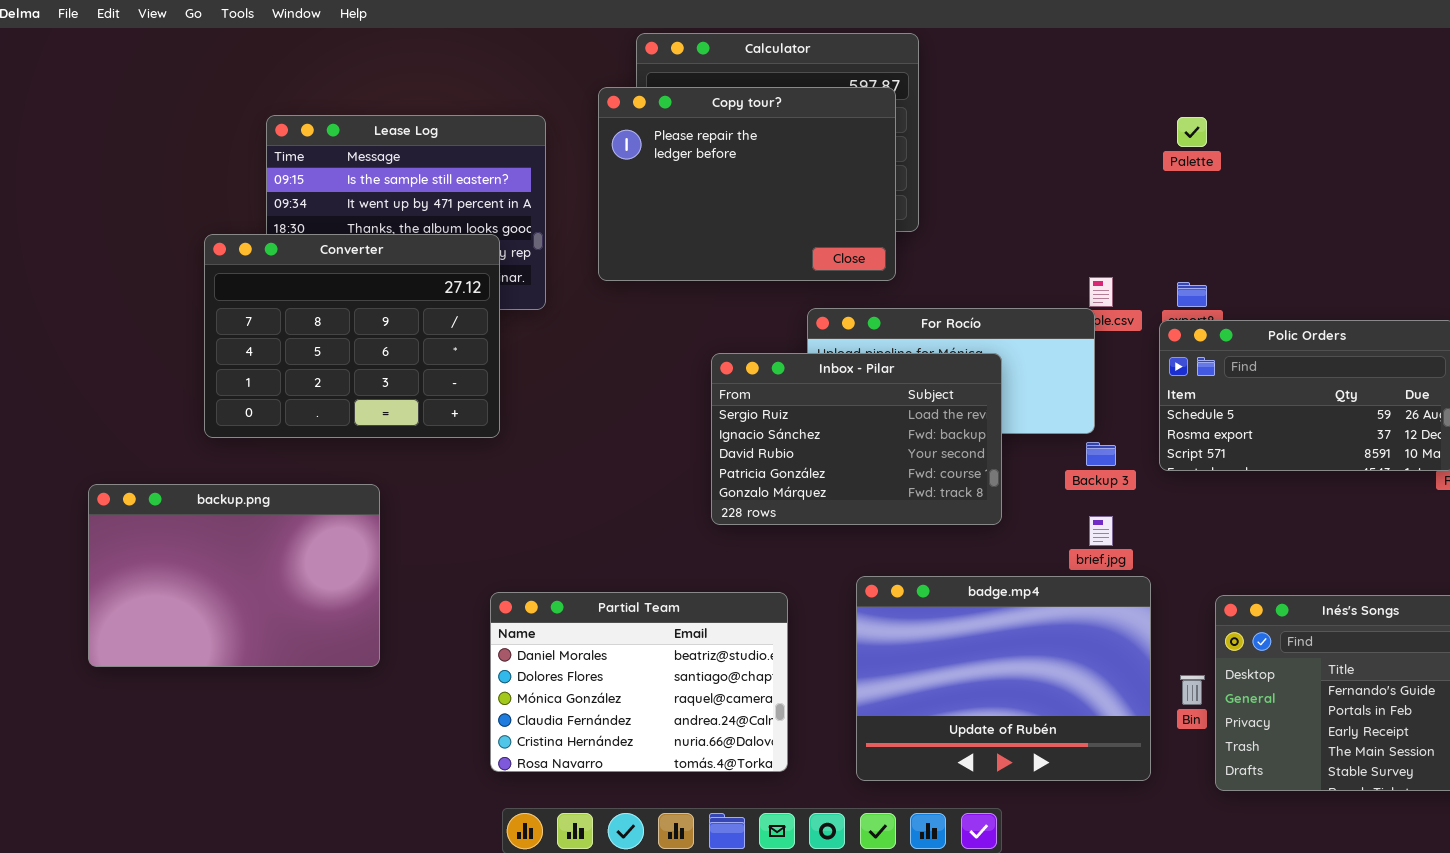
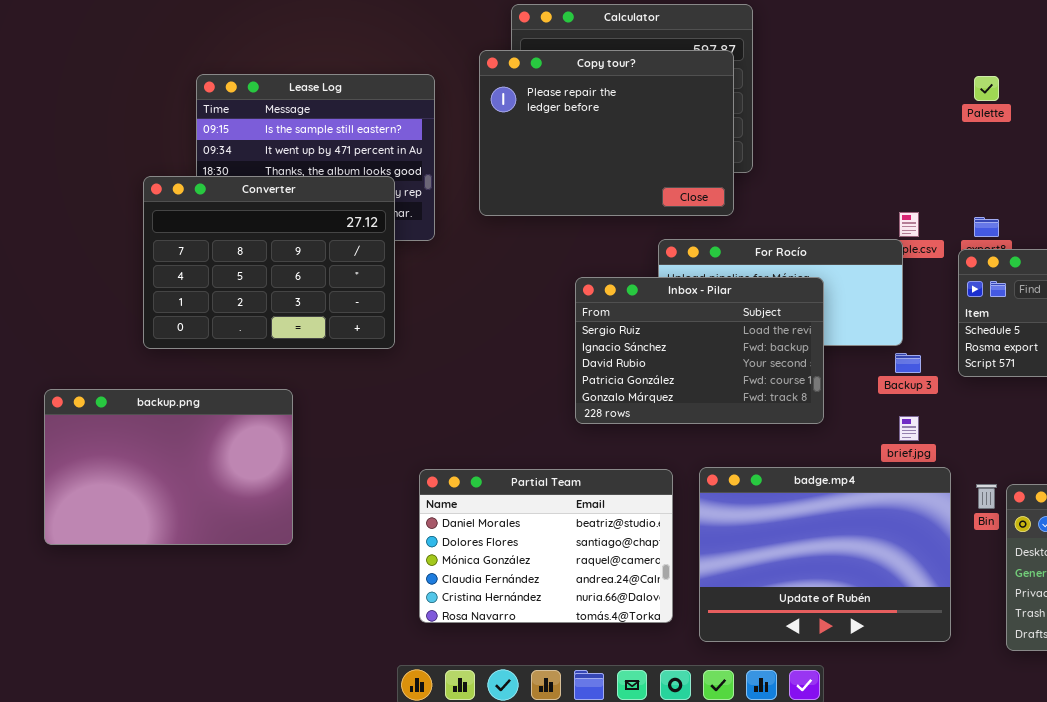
Partial Team: [490,592,788,772] -> [419,469,673,623], moved
Bin: [1180,675,1205,705] -> [976,484,997,509], moved

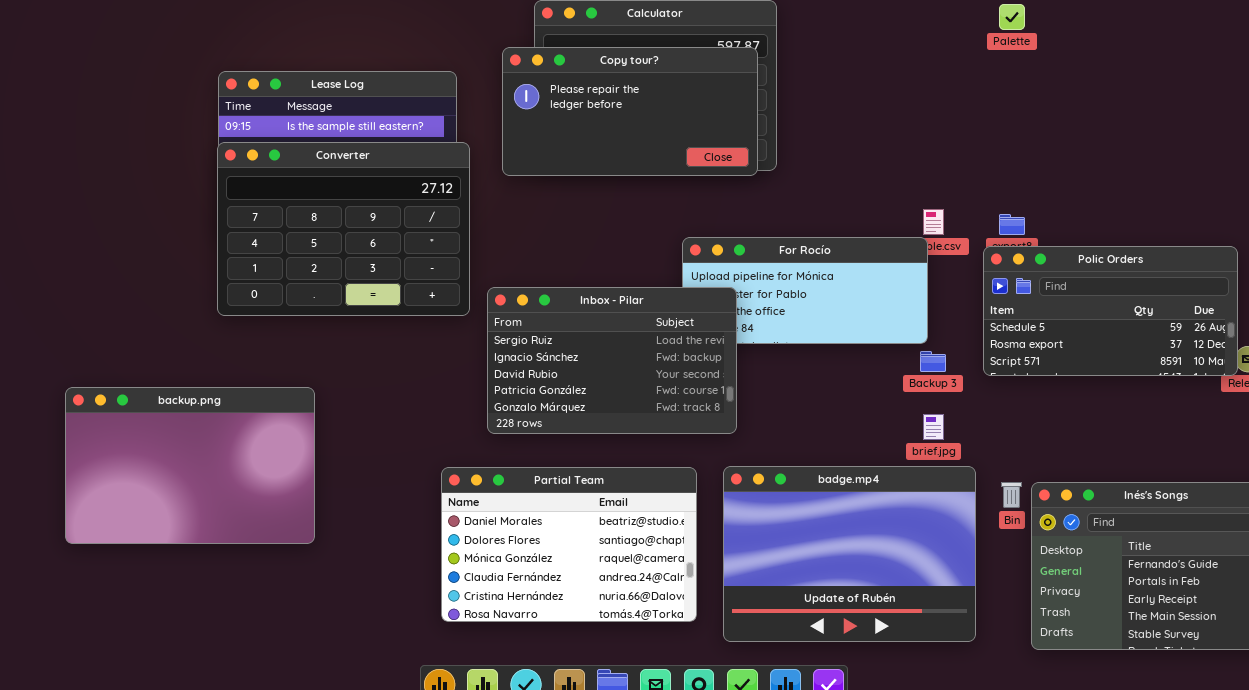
Copy tour?: [479,50,734,216] -> [502,47,758,176], resized
Palette: [974,76,999,101] -> [999,4,1025,30], moved
Converter: [143,176,395,349] -> [217,142,470,316], moved
Inbox - Pilar: [575,277,824,424] -> [487,287,737,434], moved

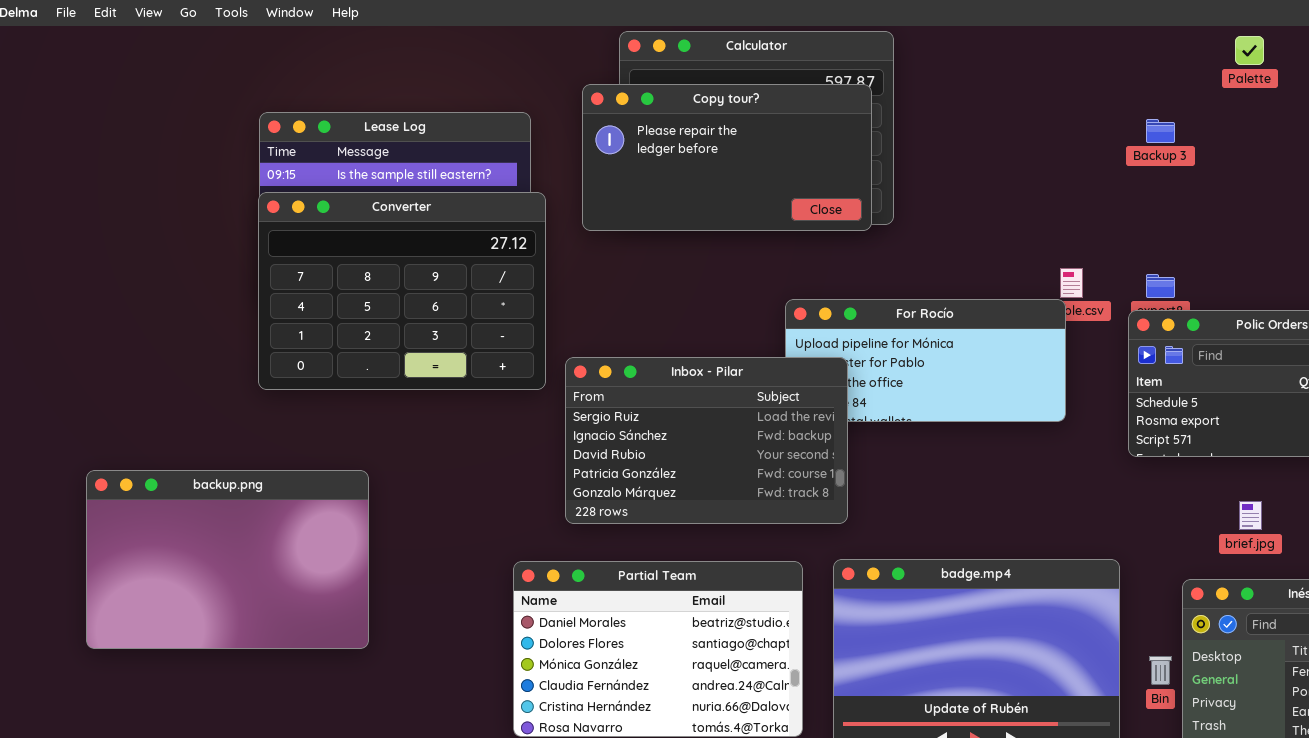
Palette: [999,4,1025,30] -> [1235,36,1264,65], moved
Backup 3: [920,351,946,372] -> [1146,119,1175,143], moved
brief.jpg: [923,414,944,440] -> [1239,501,1262,530], moved
Bin: [1001,482,1022,508] -> [1149,656,1172,685], moved

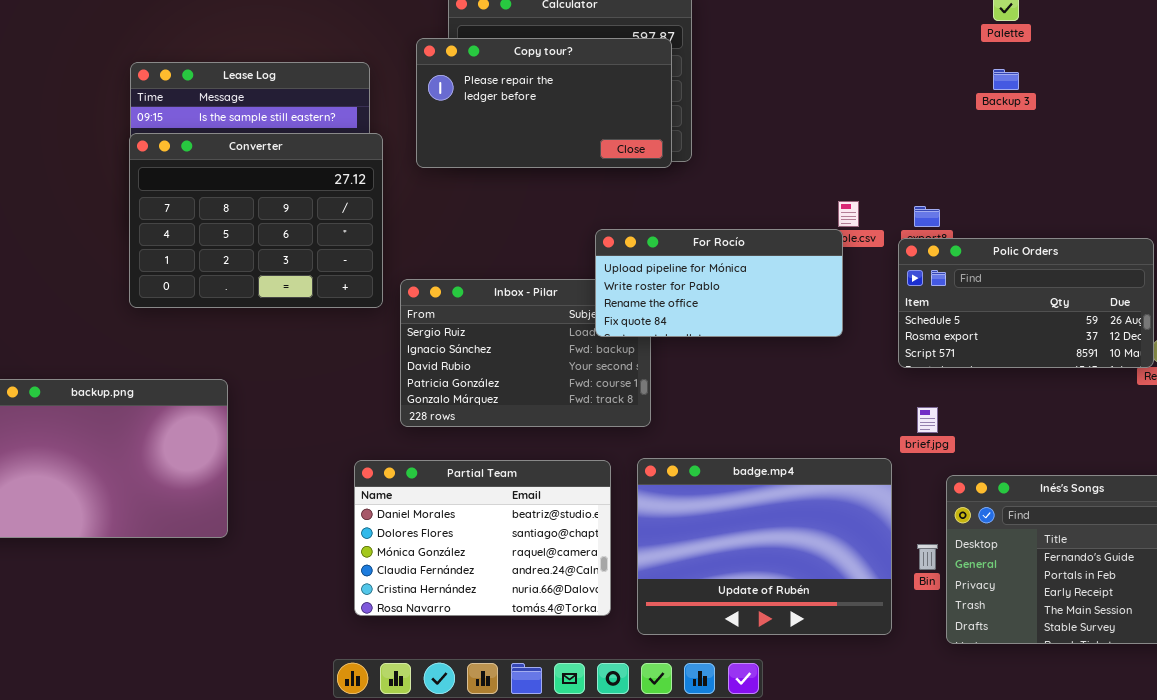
Backup 3: [1146,119,1175,143] -> [993,69,1019,90], moved
For Rocío: [785,299,1066,422] -> [595,229,843,337], raised
brief.jpg: [1239,501,1262,530] -> [917,407,938,433], moved

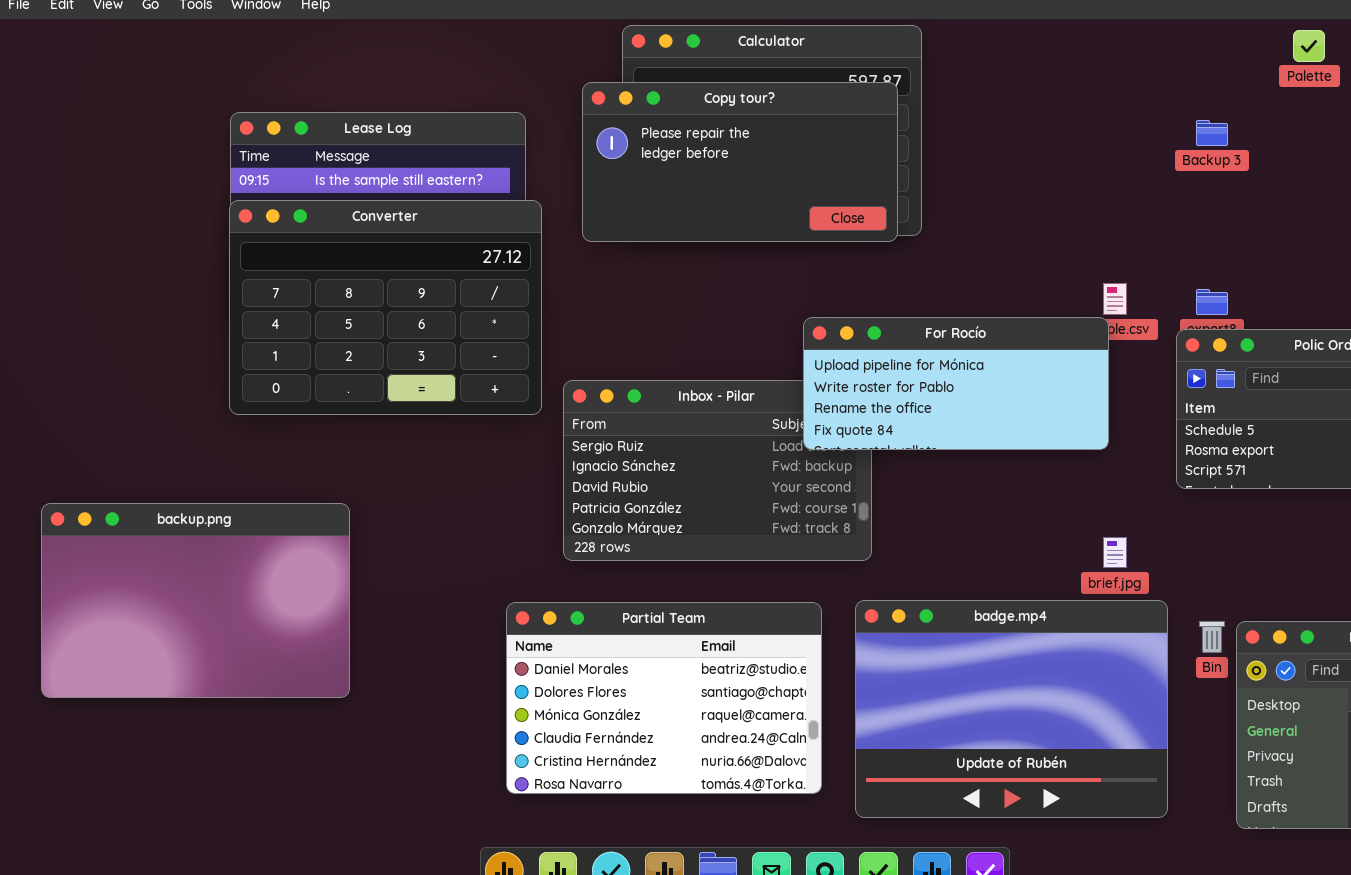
Backup 3: [993,69,1019,90] -> [1196,120,1228,146], moved
brief.jpg: [917,407,938,433] -> [1103,537,1127,568], moved
Bin: [917,544,938,570] -> [1199,621,1225,653], moved

